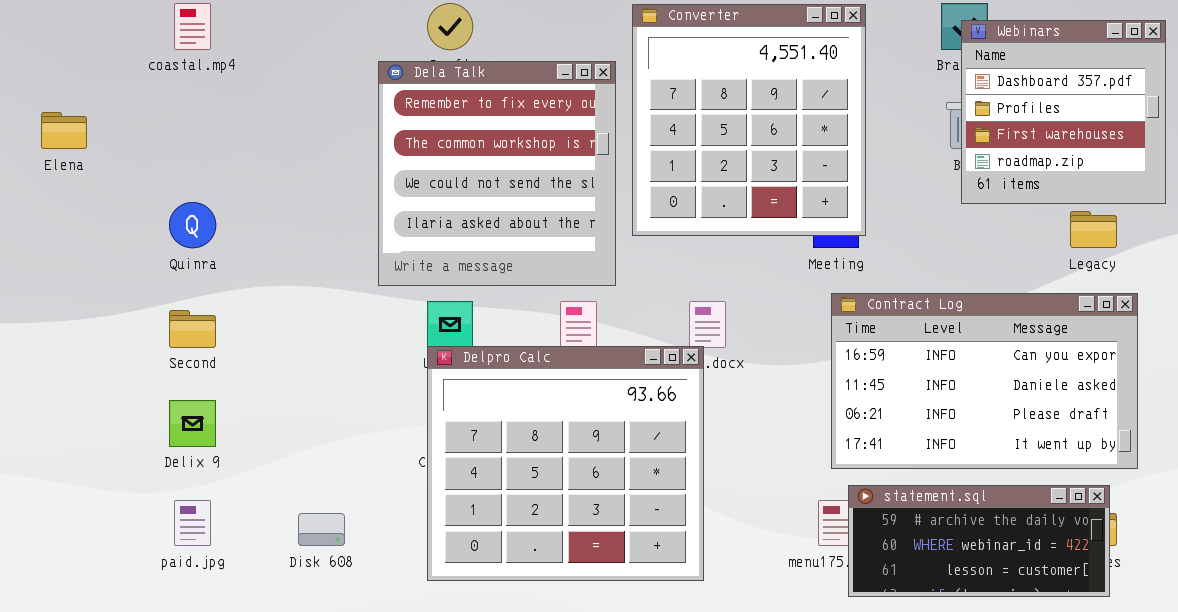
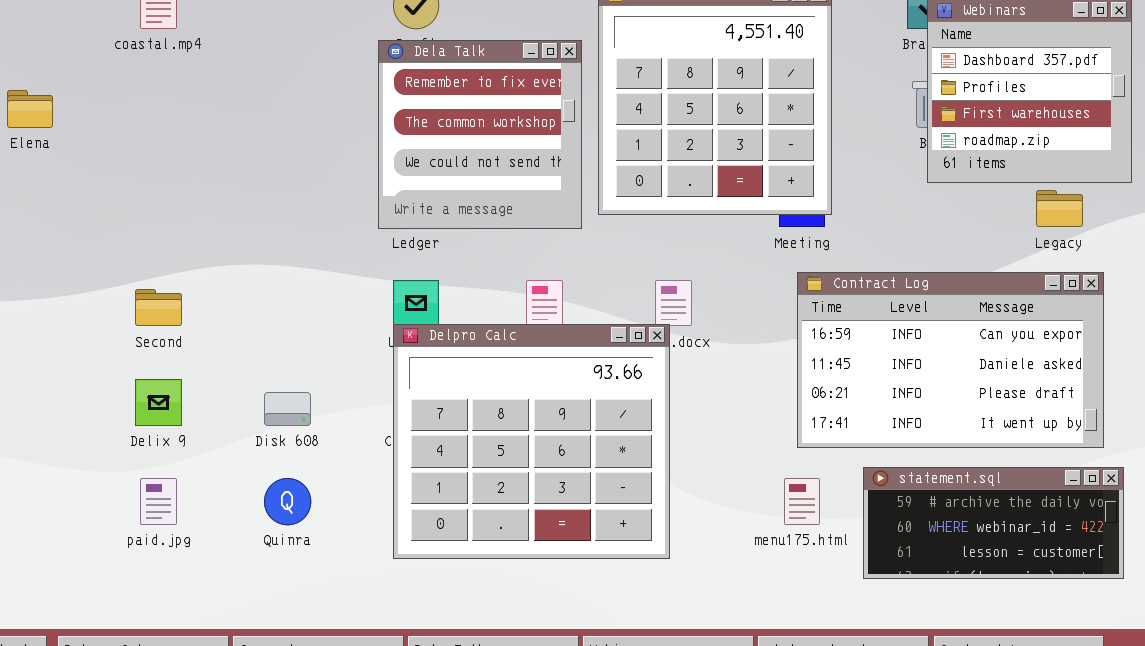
Dela Talk: [378,61,616,286] -> [378,40,582,229], resized
Quinra: [169,202,216,248] -> [264,478,311,525], moved
statement.sql: [848,485,1110,597] -> [863,467,1124,579], moved
Disk 608: [298,513,345,546] -> [264,392,311,426], moved

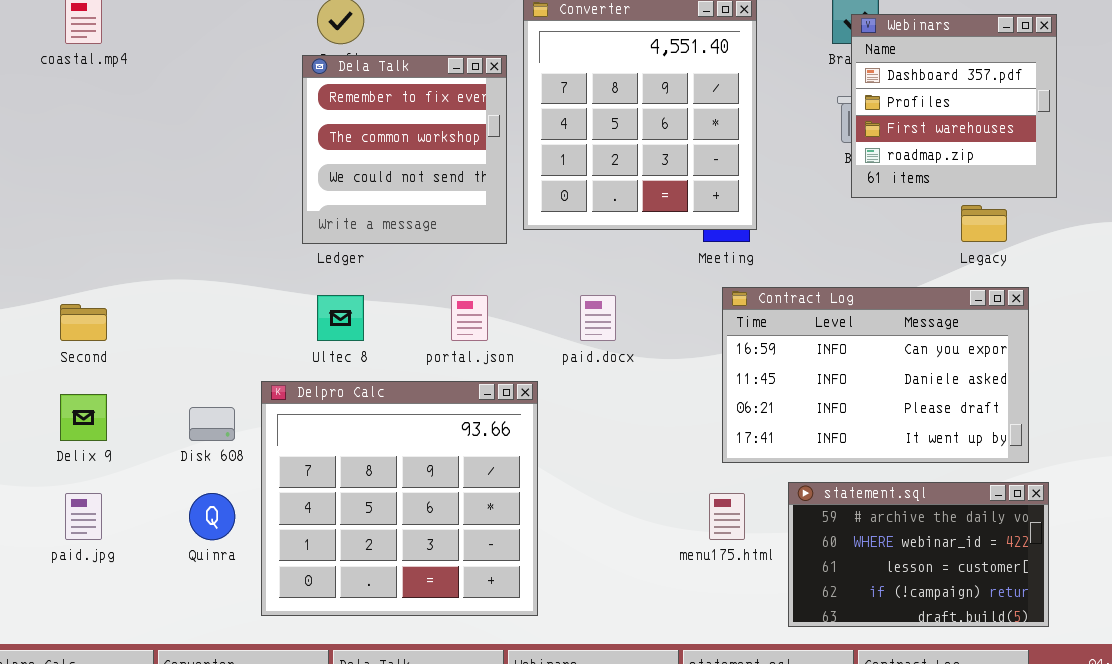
Delpro Calc: [393,324,670,559] -> [261,381,538,616], moved
statement.sql: [863,467,1124,579] -> [788,482,1049,627], resized

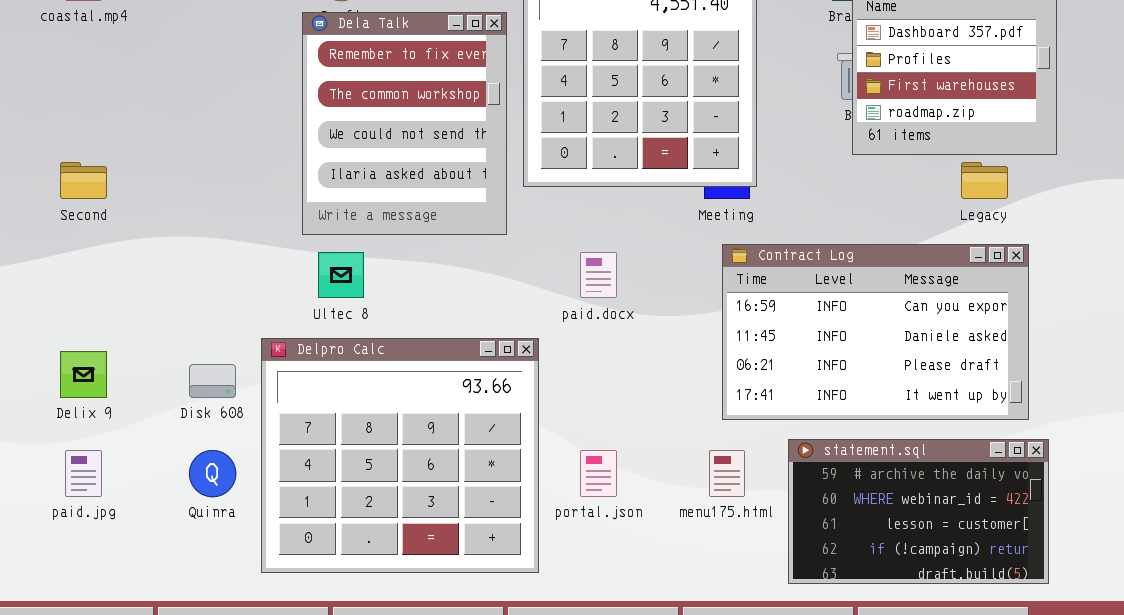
Dela Talk: [302,55,507,244] -> [302,12,507,235], resized
portal.json: [451,295,488,341] -> [580,450,617,497], moved
Second: [60,304,107,341] -> [60,162,107,199], moved

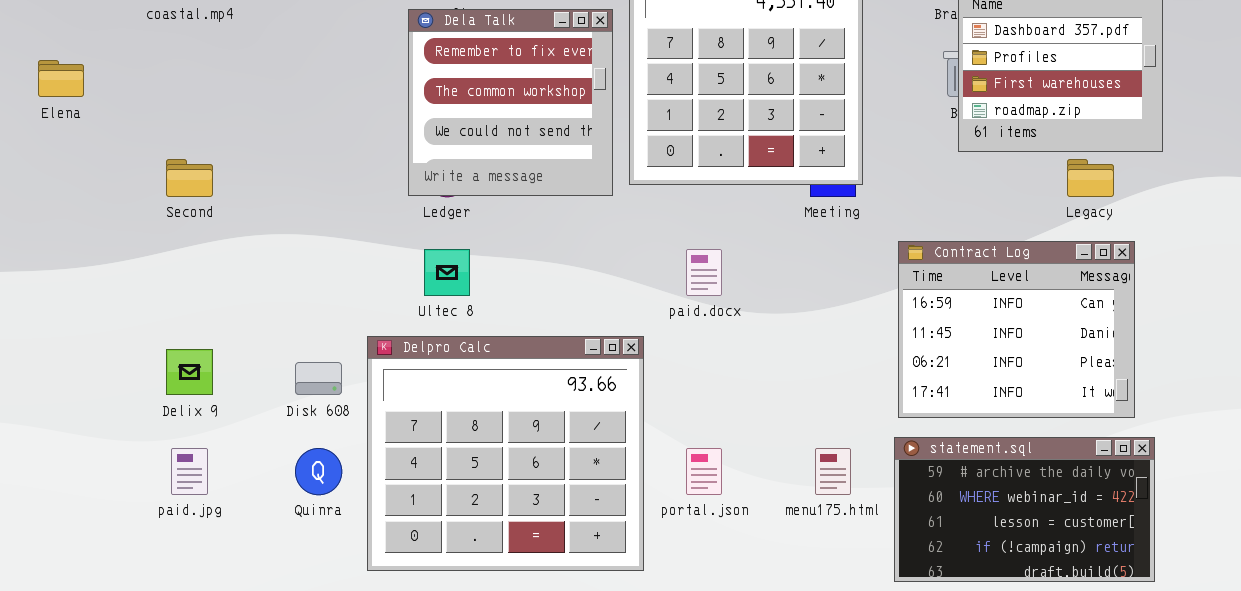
Dela Talk: [302,12,507,235] -> [408,9,613,196], resized
Contract Log: [722,244,1029,420] -> [898,241,1135,418], resized

